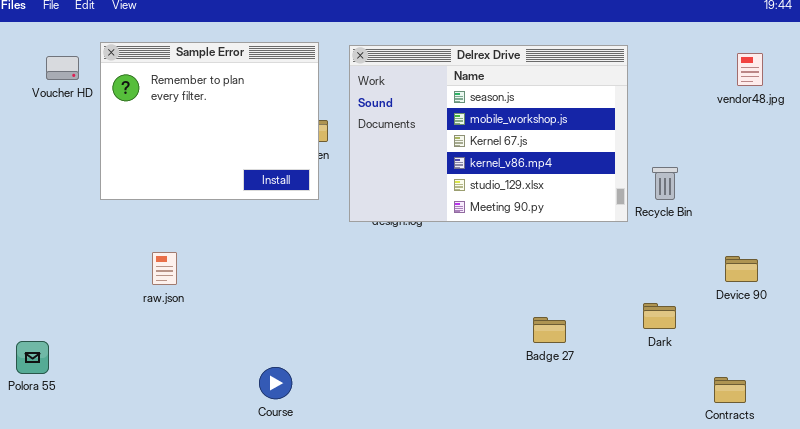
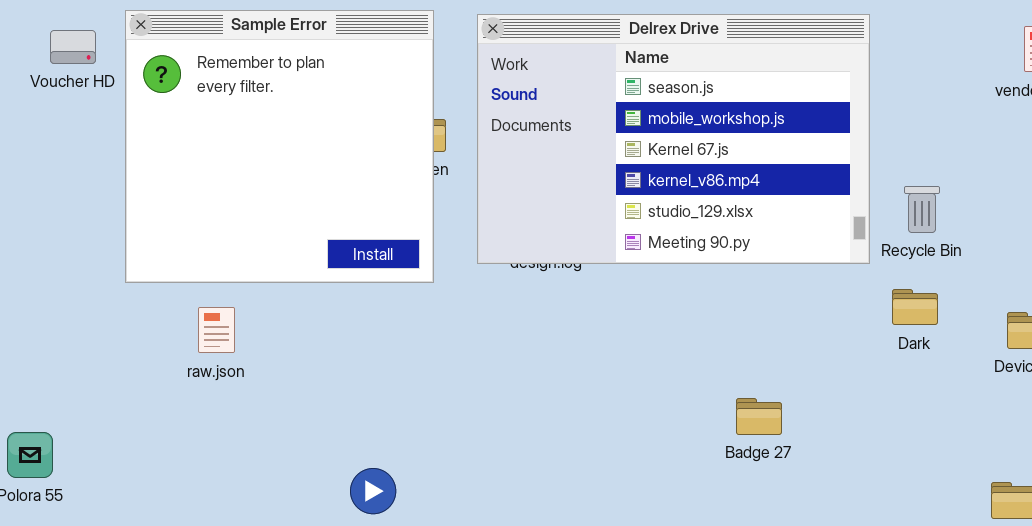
Sample Error: [100,42,319,200] -> [125,10,434,283], resized
Dark: [643,303,676,329] -> [892,289,938,325], moved

